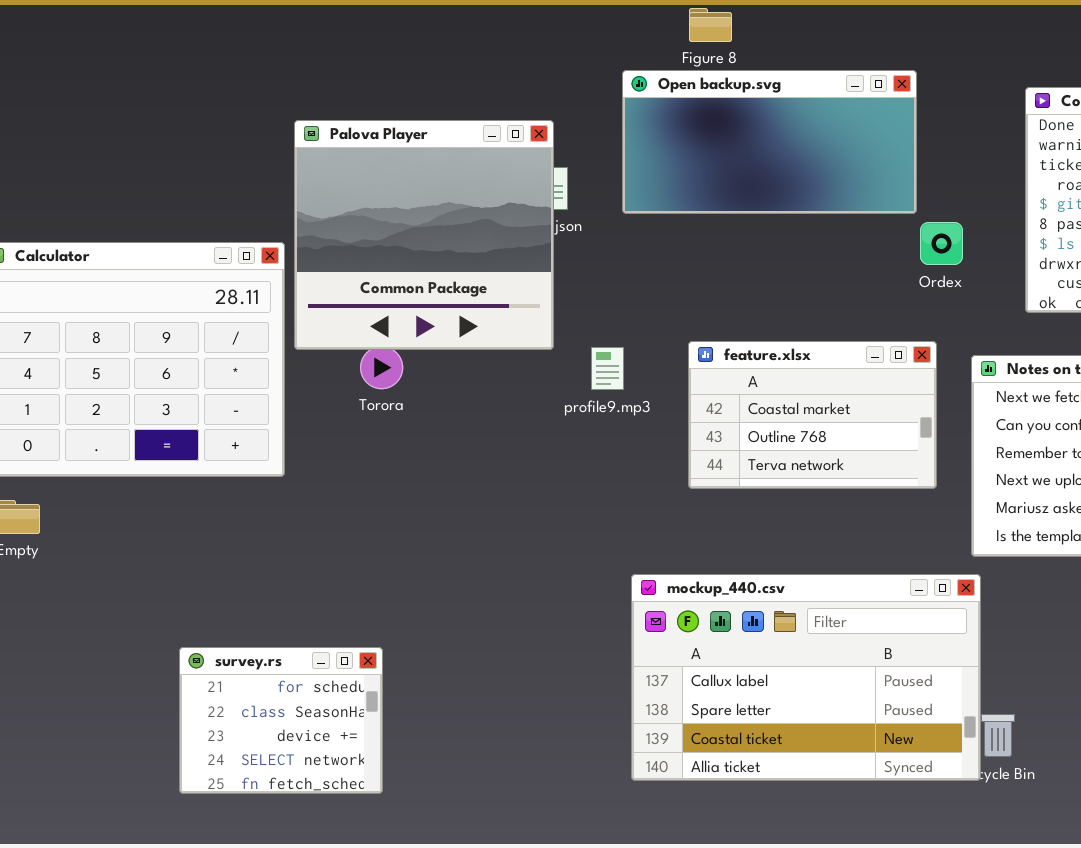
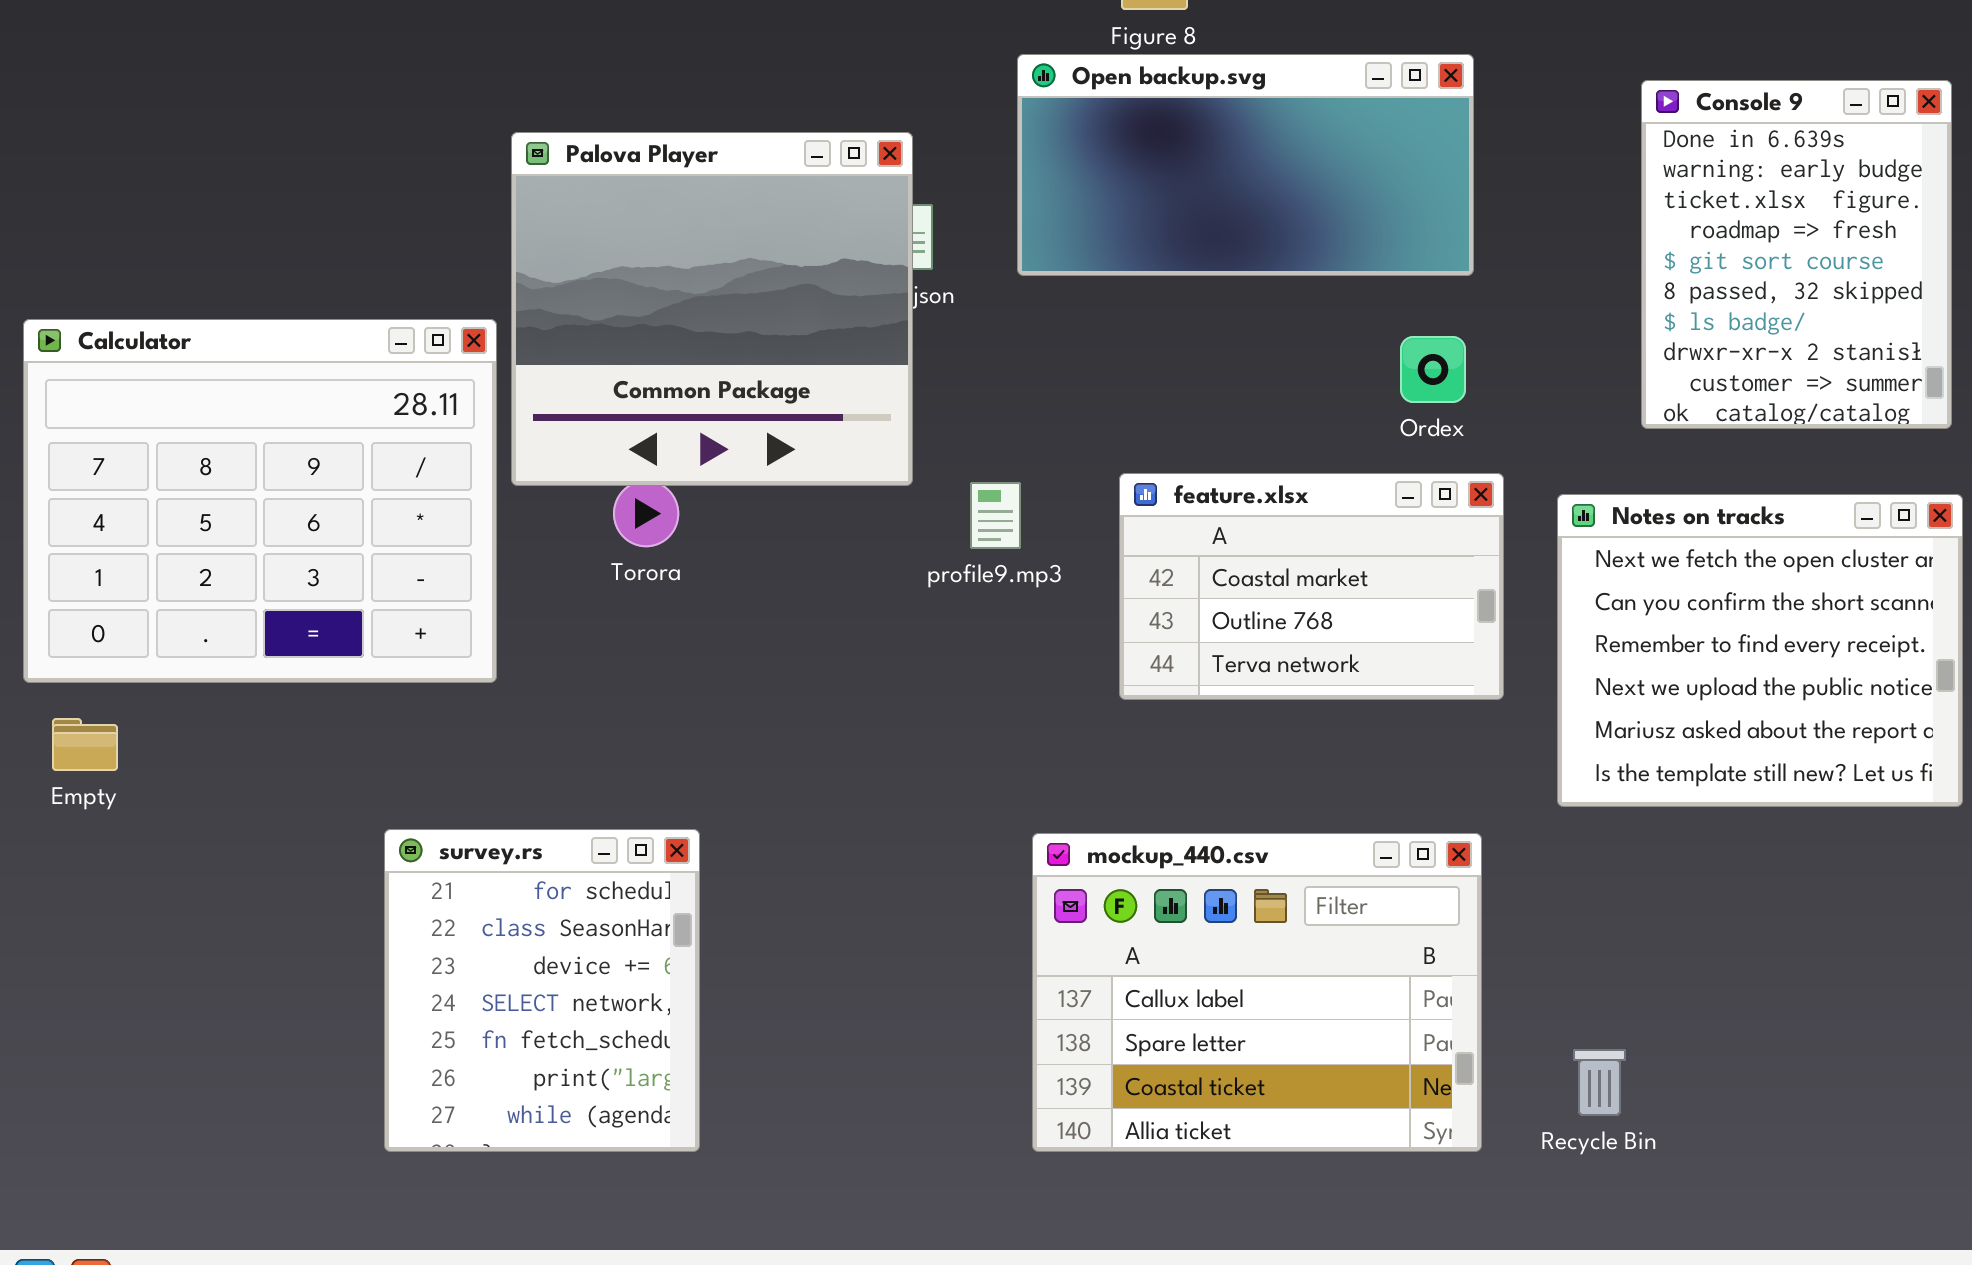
Ordex: [920,222,963,265] -> [1400,336,1466,403], moved
mockup_440.csv: [631,574,981,781] -> [1032,833,1482,1152], resized
survey.rs: [179,647,383,794] -> [384,829,700,1152], moved, resized

